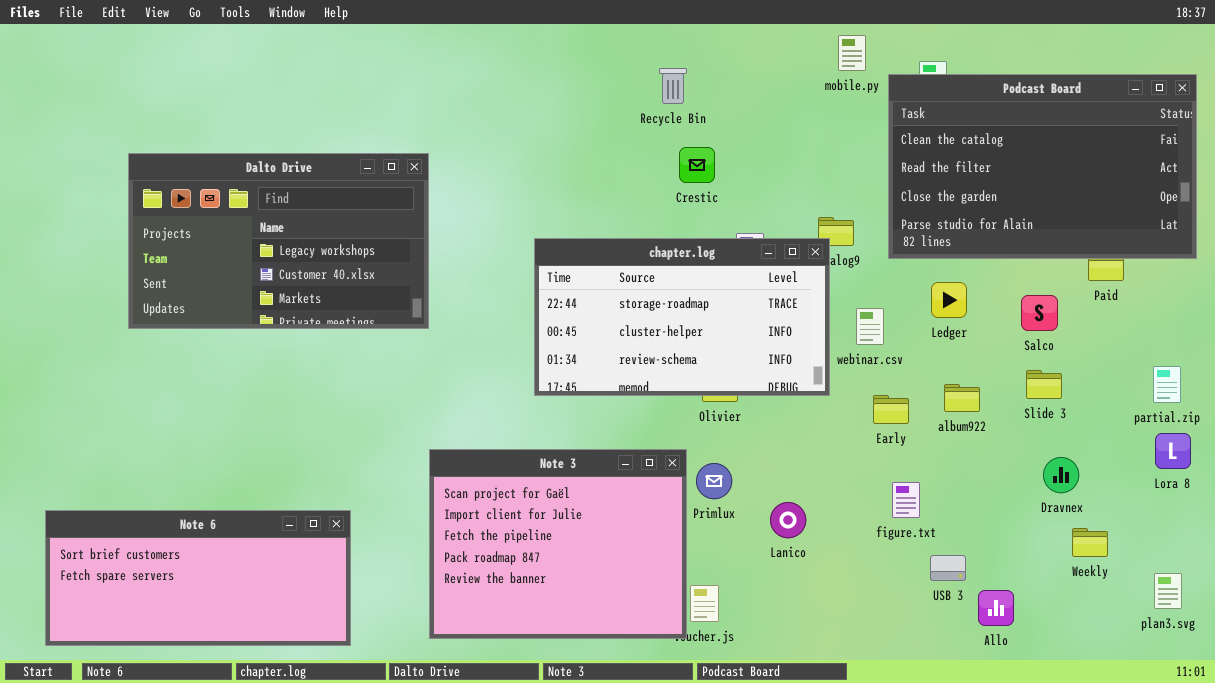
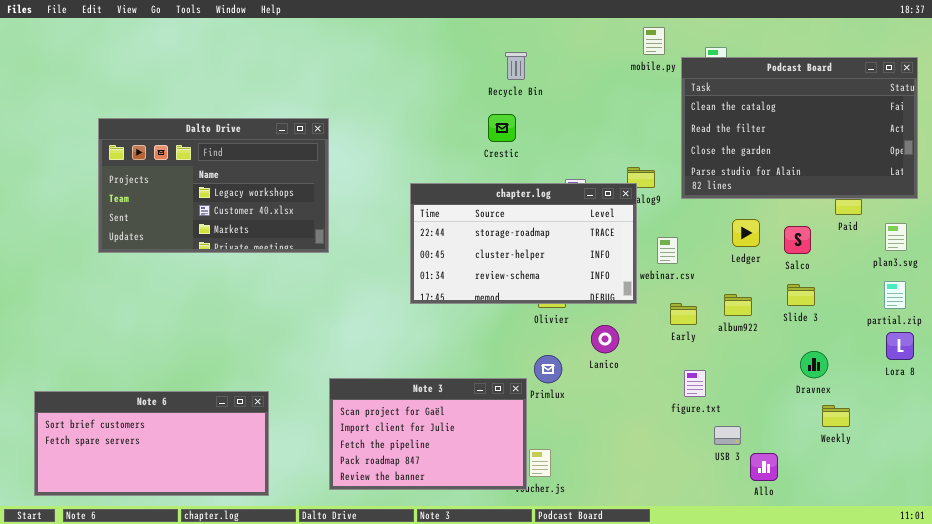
Crestic: [679,147,715,183] -> [488,114,516,142], moved
Ledger: [931,282,967,318] -> [732,219,760,247], moved
Note 3: [429,449,687,639] -> [329,378,527,490], resized
Lanico: [770,502,806,538] -> [591,325,619,353], moved
plan3.svg: [1154,573,1182,609] -> [885,223,907,251], moved

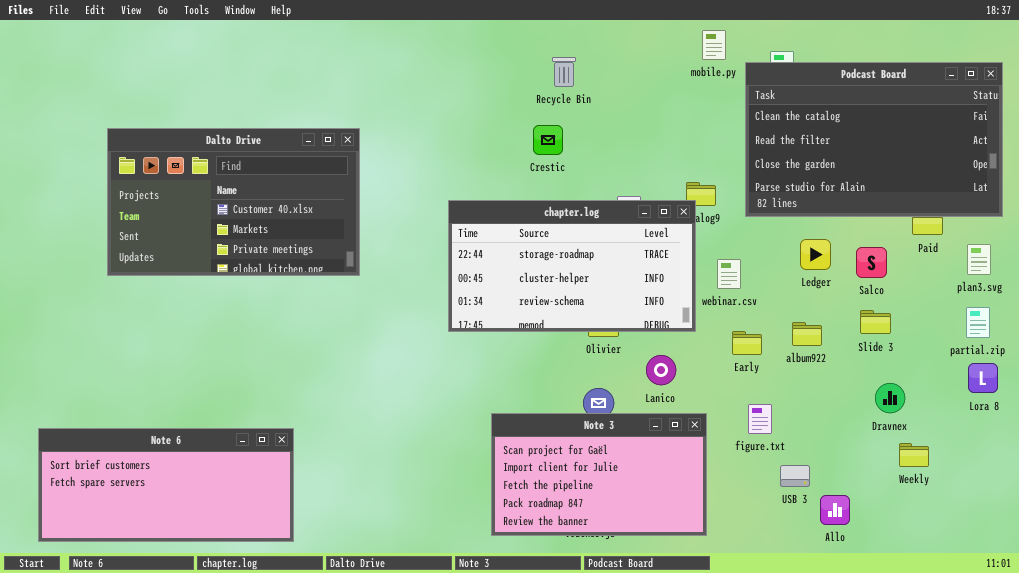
Dalto Drive: [98,118,329,253] -> [107,128,360,276], scrolled down 1 row
Note 3: [329,378,527,490] -> [491,413,707,536], moved

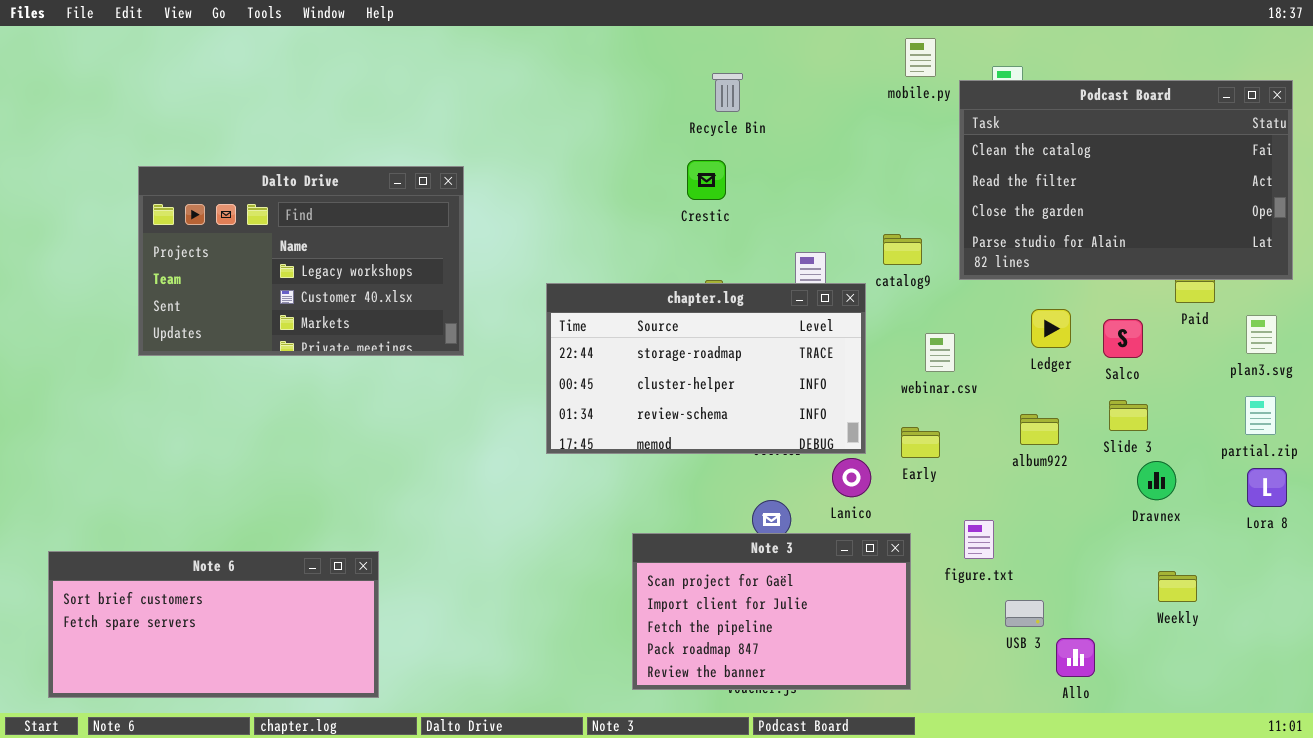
Dalto Drive: [107,128,360,276] -> [138,166,464,356], scrolled up 1 row
chapter.log: [448,200,696,332] -> [546,283,866,454], moved
Early: [732,331,762,355] -> [901,427,940,458], moved
Dravnex: [875,383,905,413] -> [1137,461,1176,500], moved

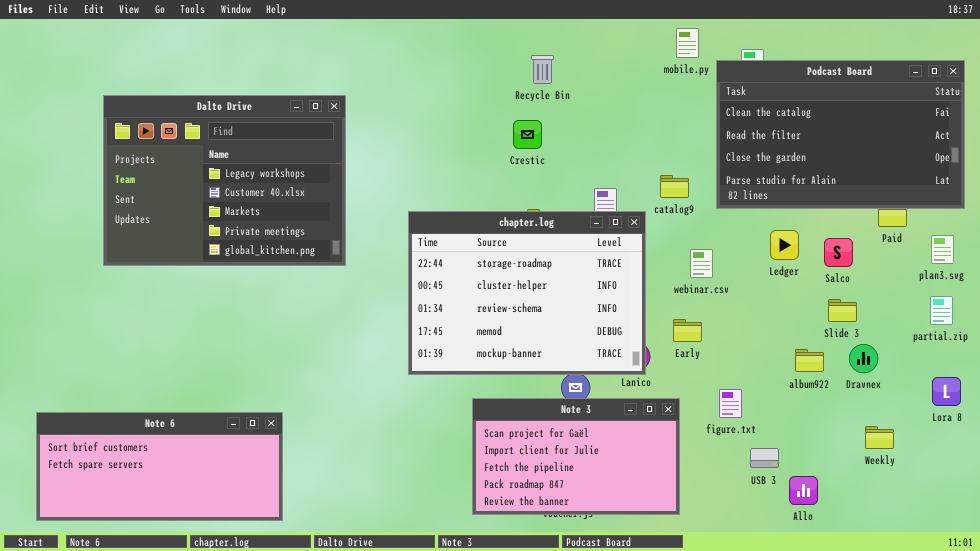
Dalto Drive: [138,166,464,356] -> [103,95,346,266], resized
chapter.log: [546,283,866,454] -> [408,211,646,375], resized
album922: [1020,414,1059,445] -> [795,349,824,372], moved
Lora 8: [1247,468,1287,507] -> [932,377,961,406], moved

